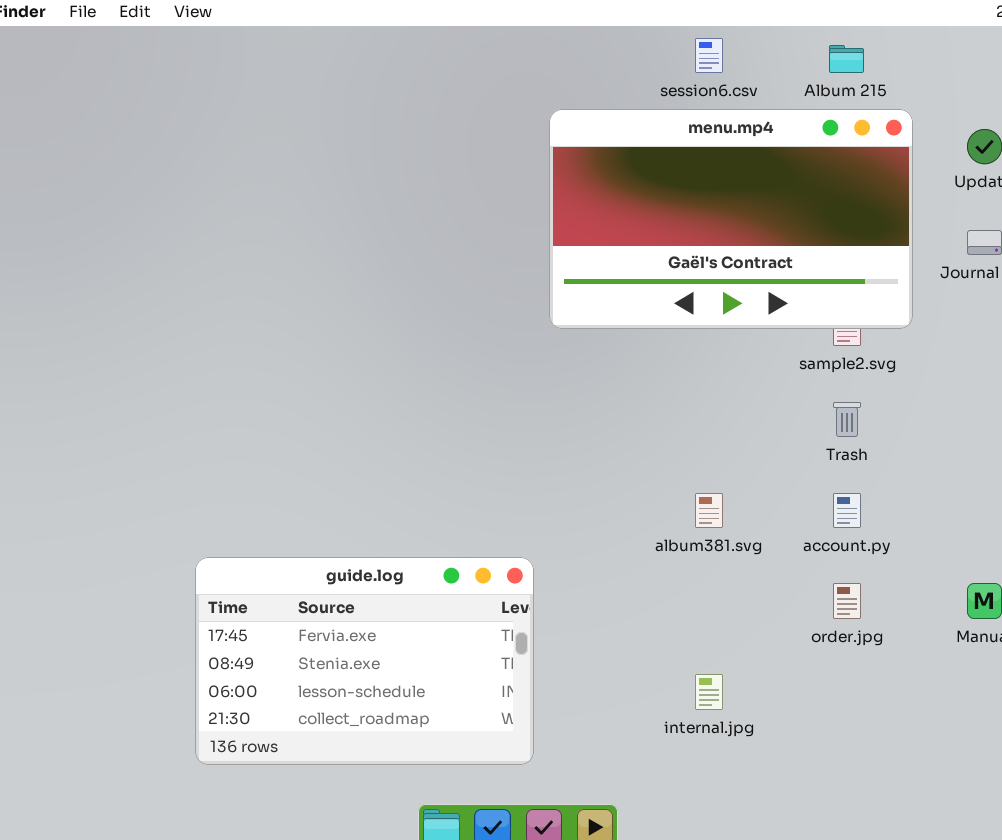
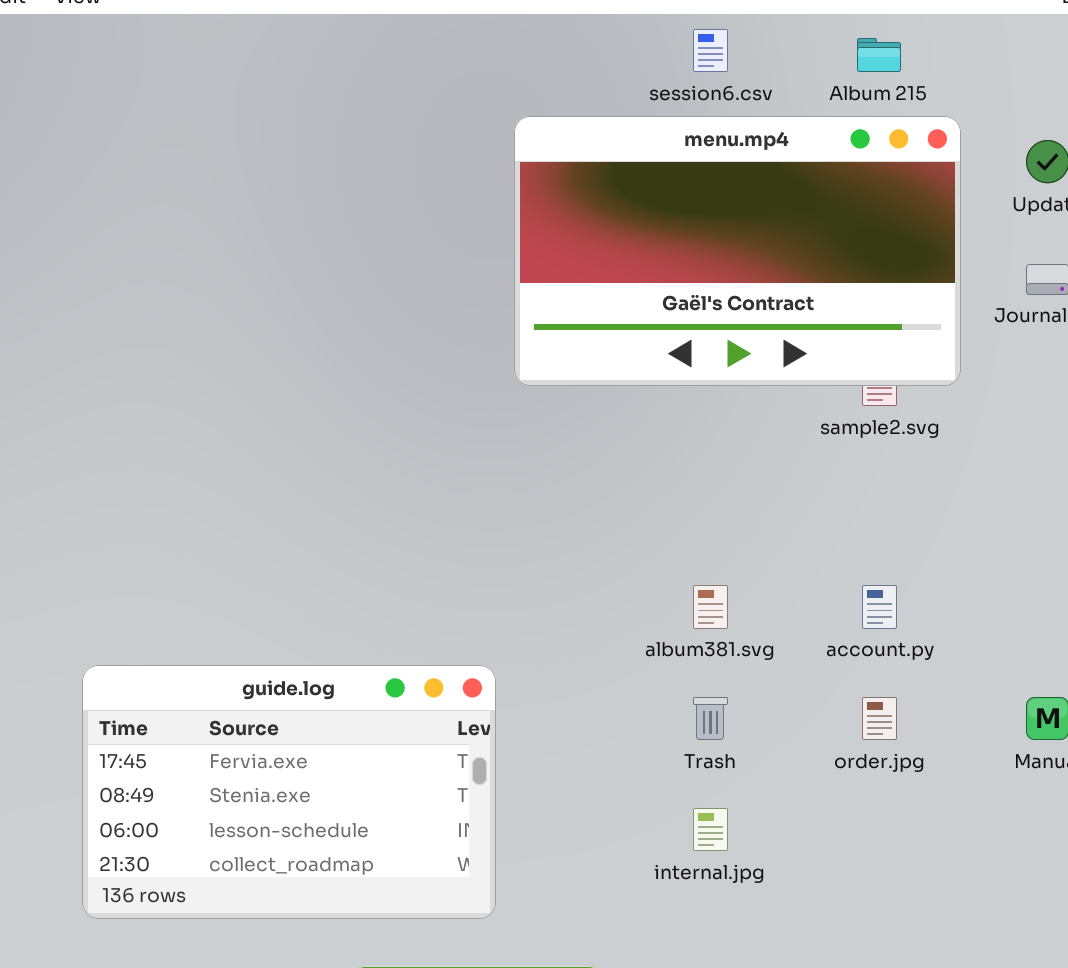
Trash: [833,402,861,437] -> [693,697,728,740], moved

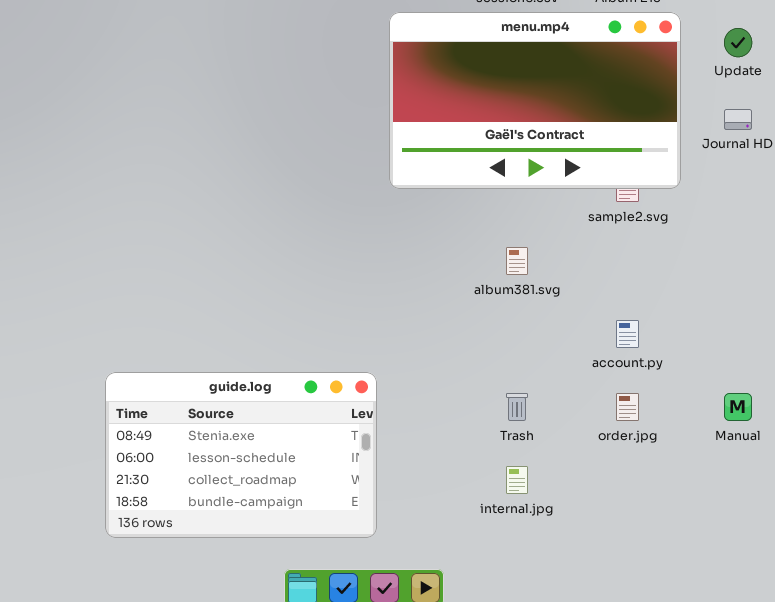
album381.svg: [693,585,728,629] -> [506,247,528,275], moved
guide.log: [82,665,496,919] -> [105,372,377,538], scrolled down 1 row

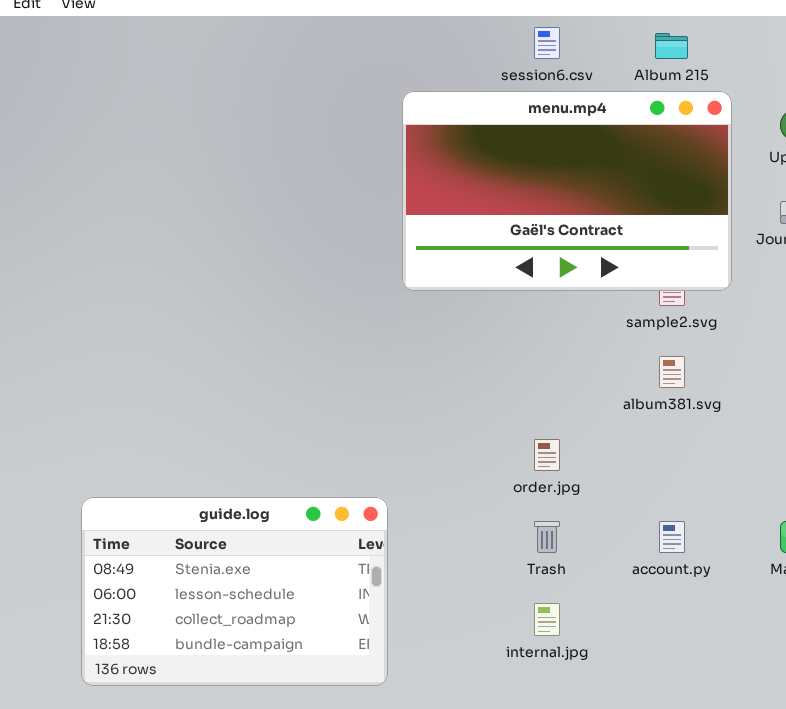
album381.svg: [506,247,528,275] -> [659,356,685,388], moved
account.py: [616,320,639,348] -> [659,521,685,553], moved
order.jpg: [616,393,639,421] -> [534,439,560,471], moved

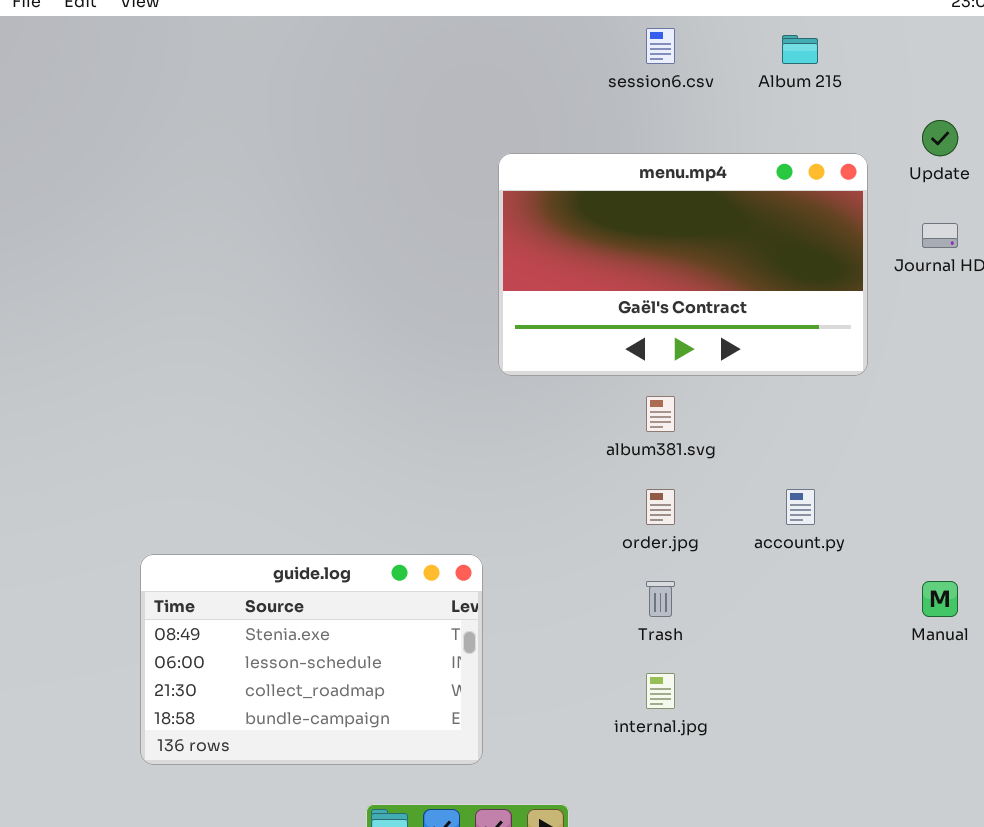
menu.mp4: [402,91,732,291] -> [498,153,868,376], moved
album381.svg: [659,356,685,388] -> [646,396,675,432], moved
account.py: [659,521,685,553] -> [786,489,815,525], moved

